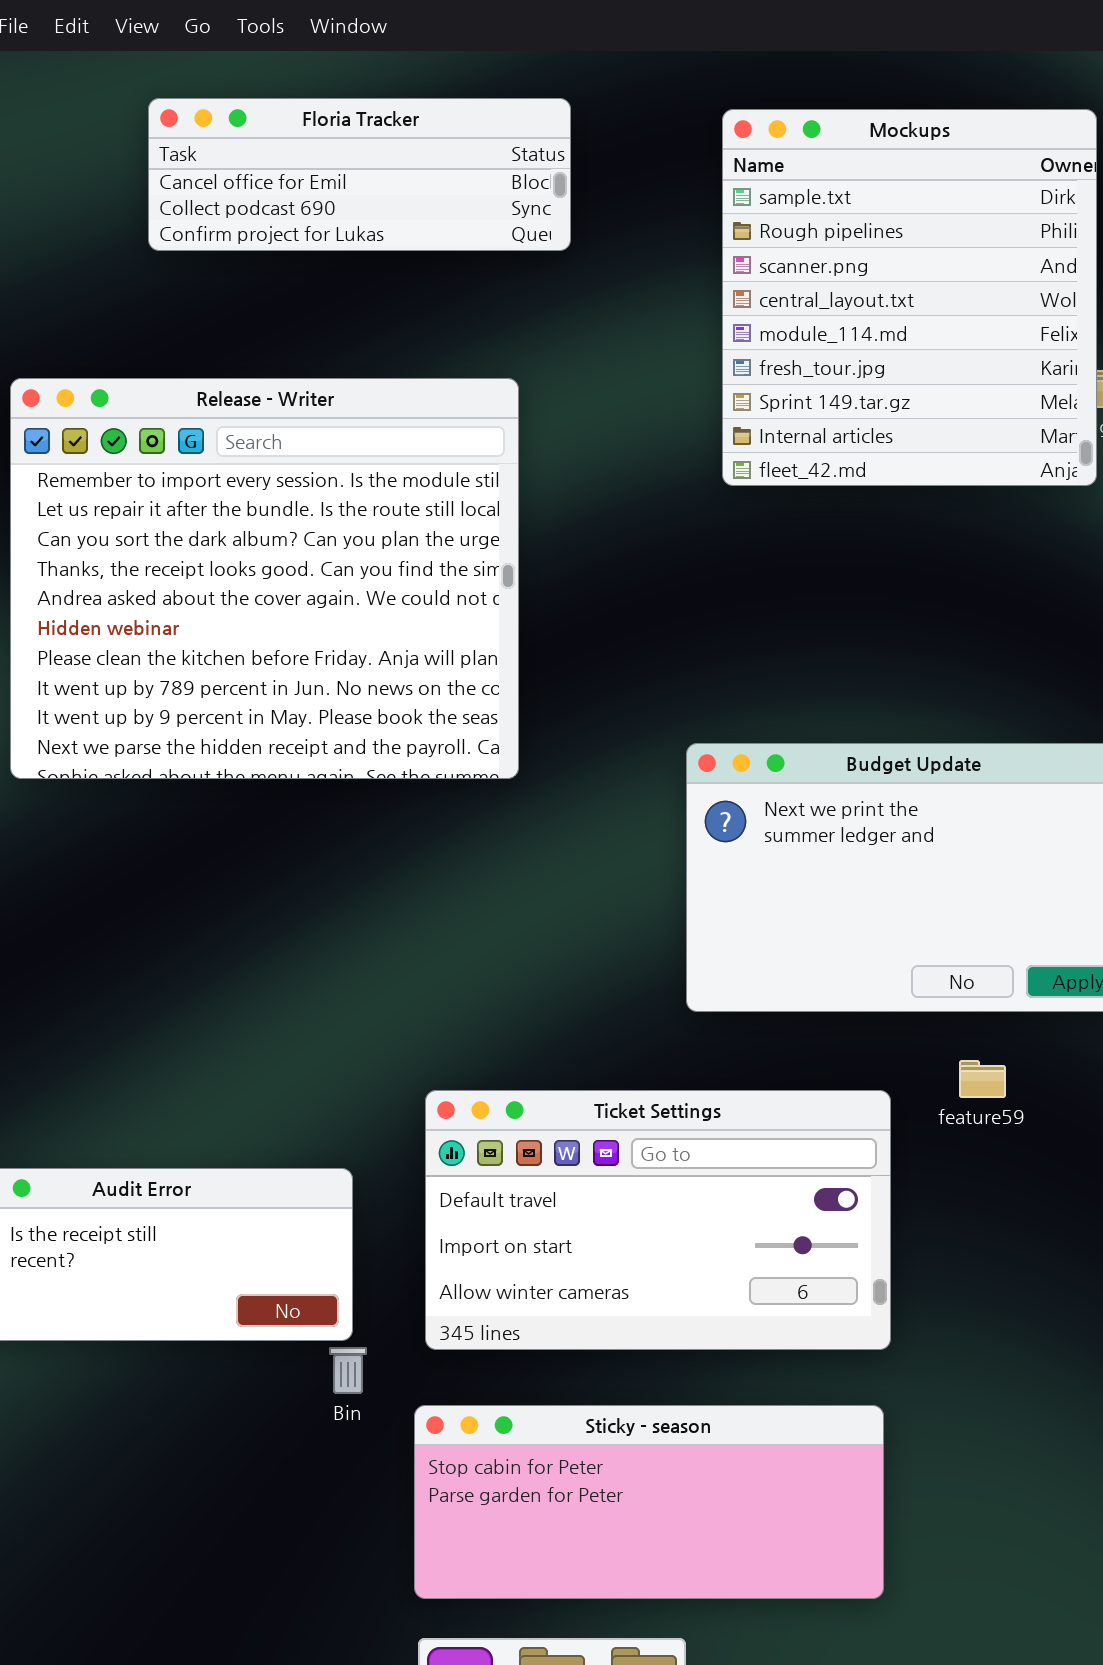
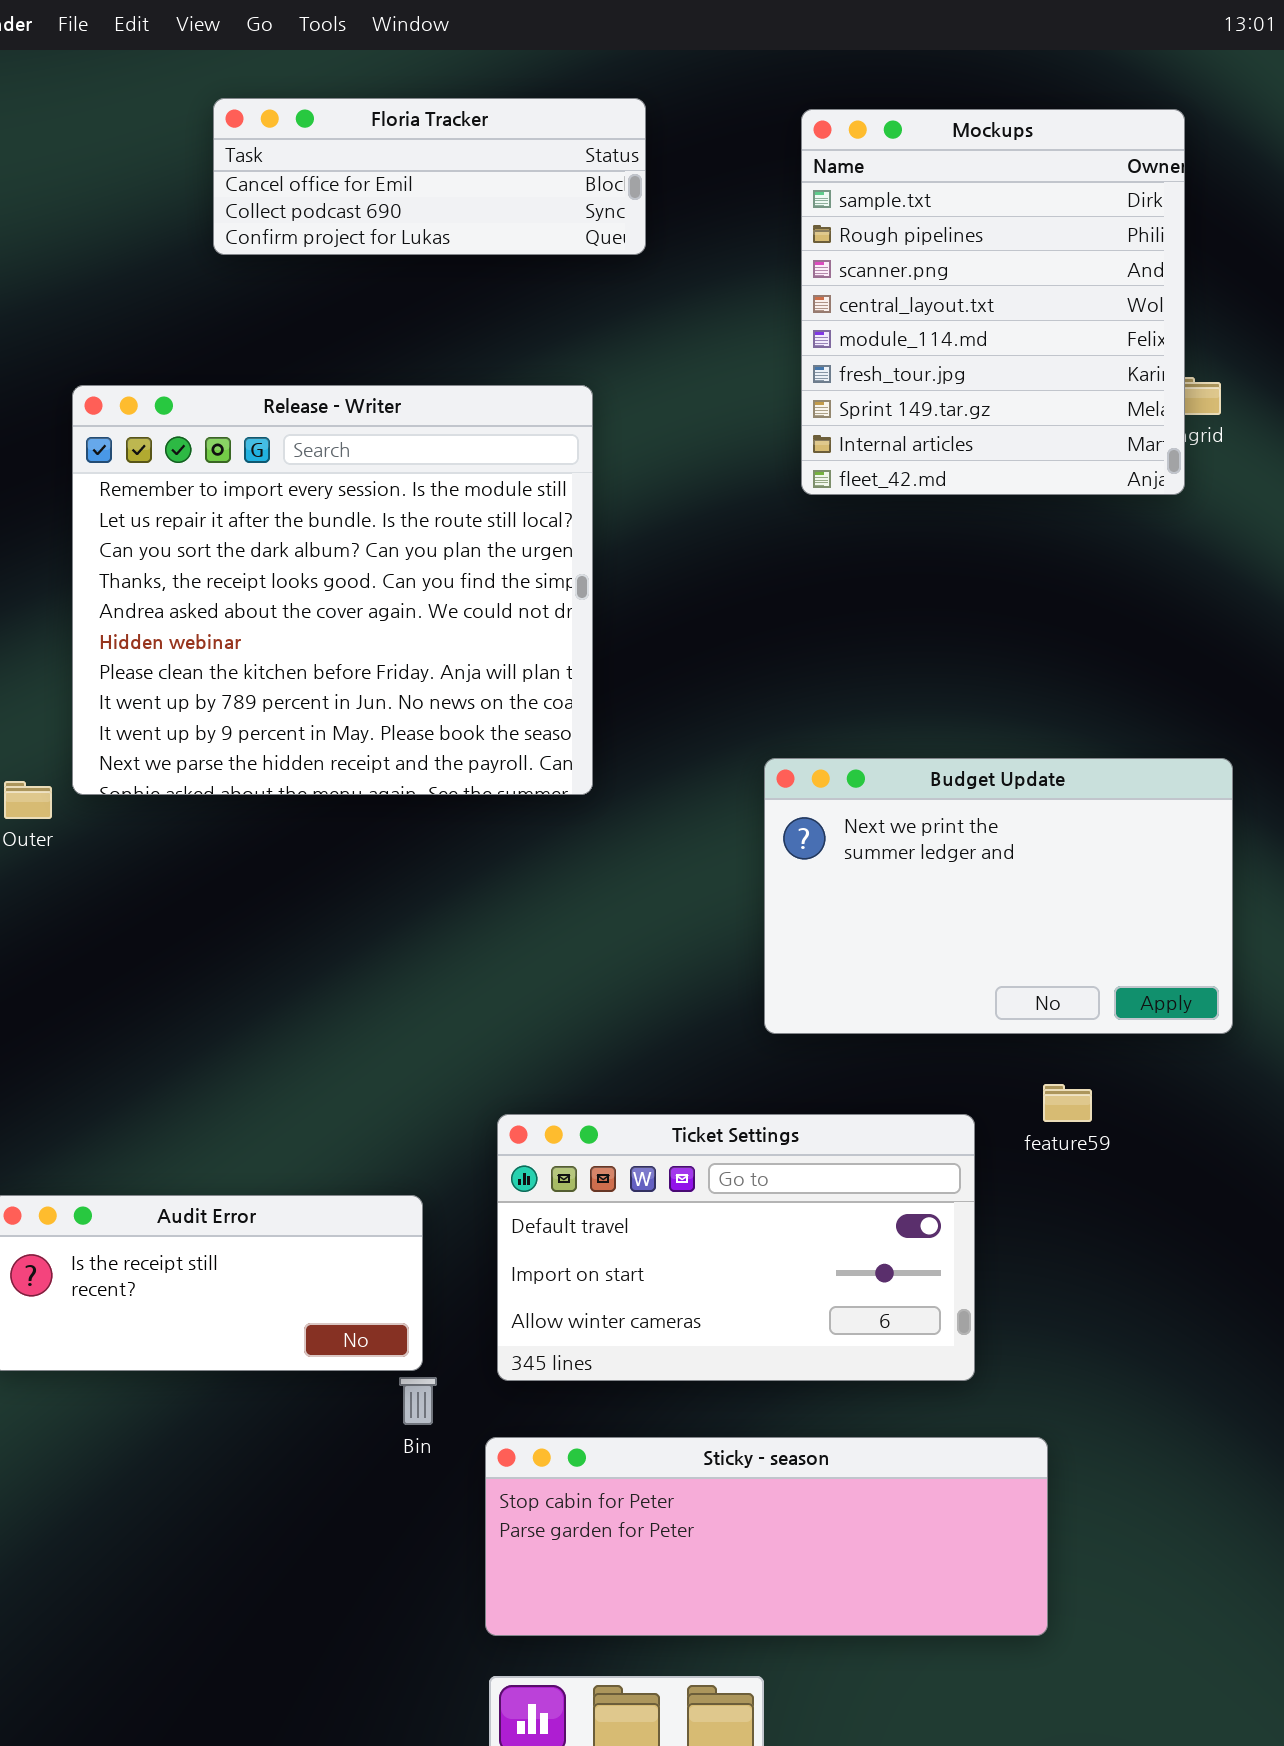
Sticky - season: [414,1405,884,1599] -> [485,1437,1048,1636], resized

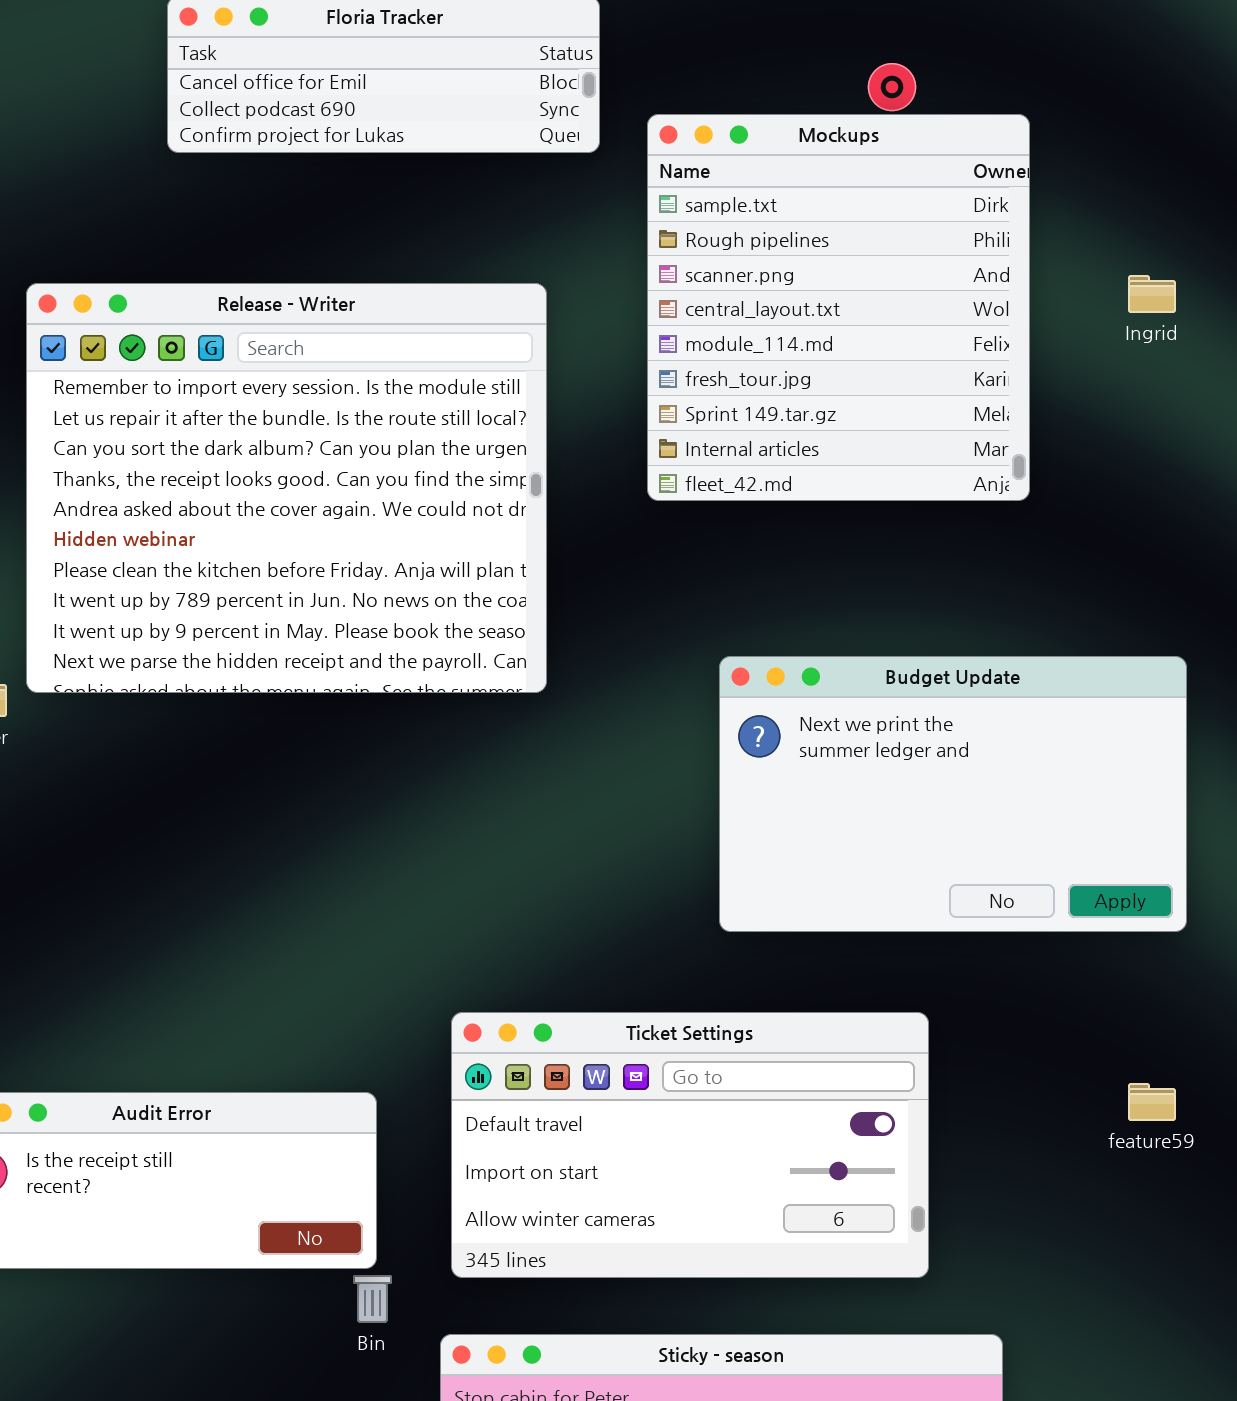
Mockups: [801,109,1185,495] -> [647,114,1030,501], moved
feature59: [1043,1084,1092,1122] -> [1128,1083,1176,1121], moved

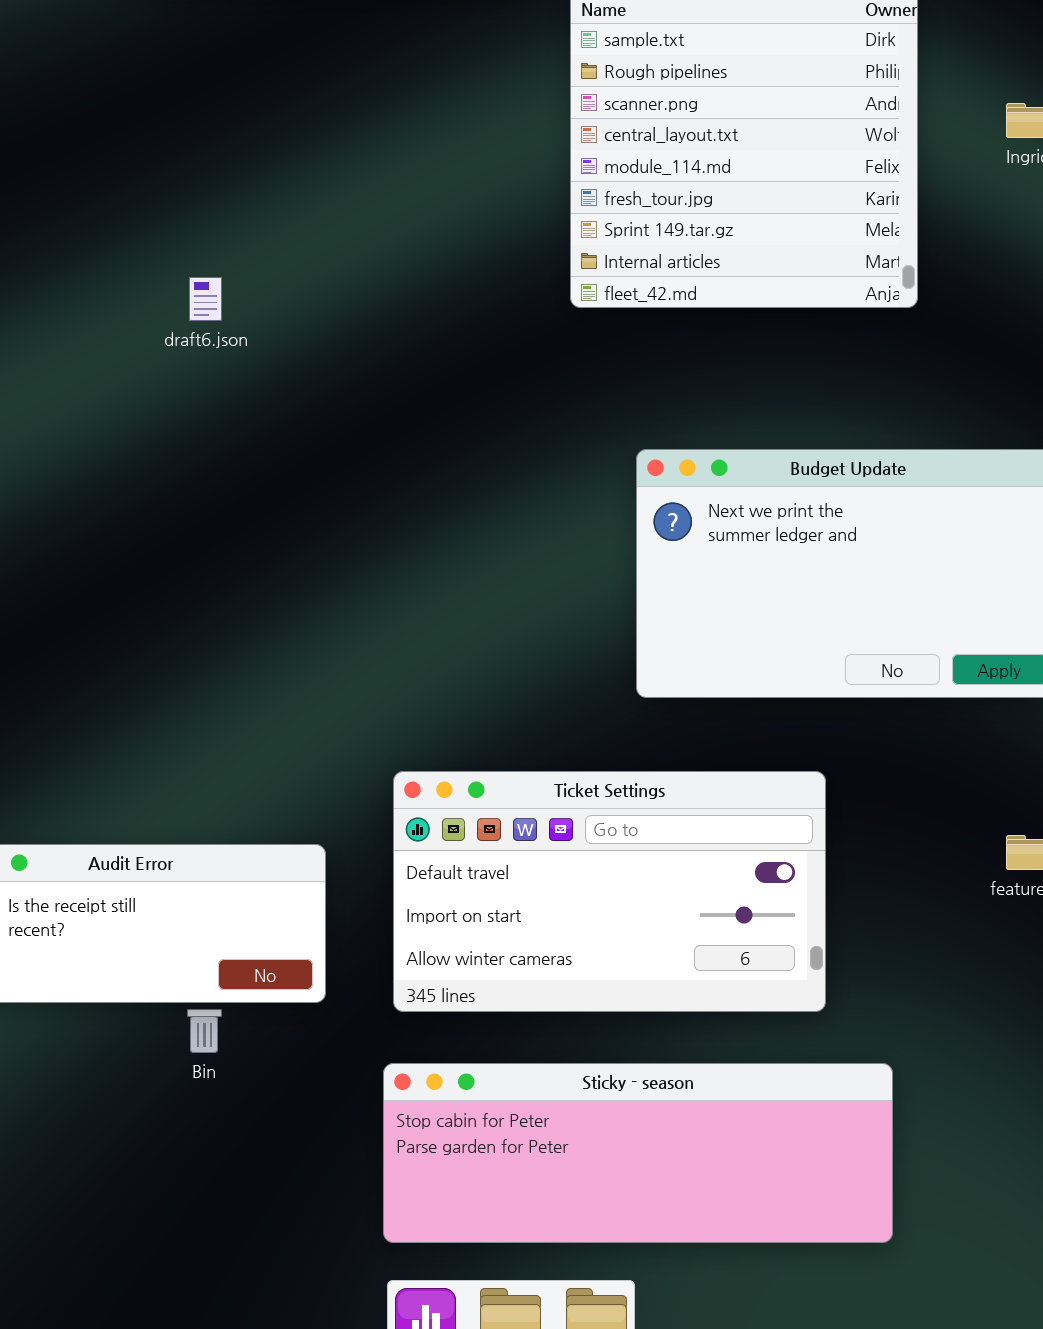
Release - Writer: [26,283,547,693] -> none, closed
Bin: [353,1275,392,1323] -> [187,1009,222,1053], moved

